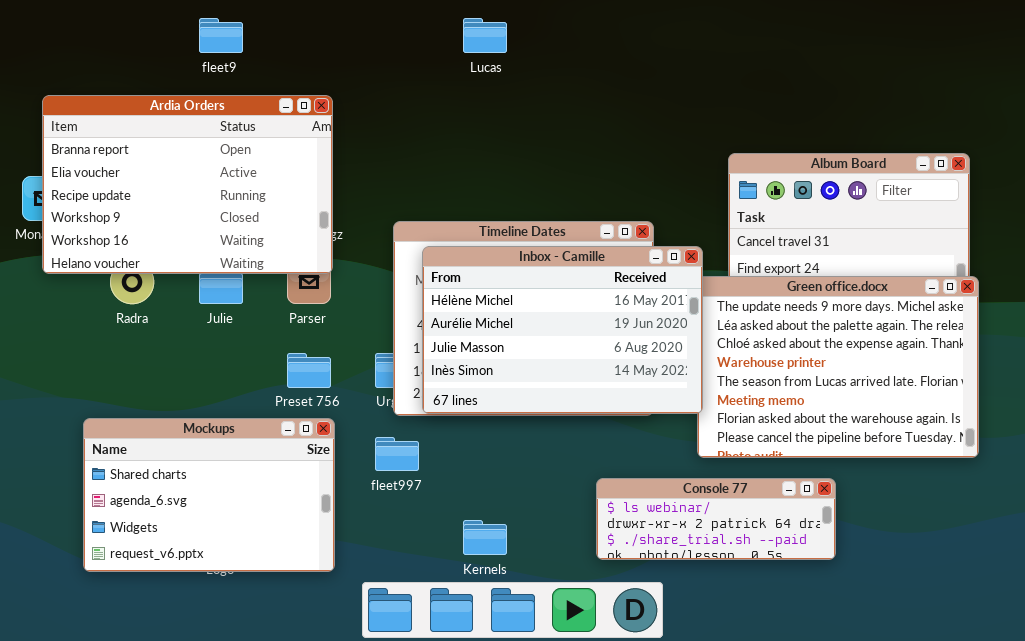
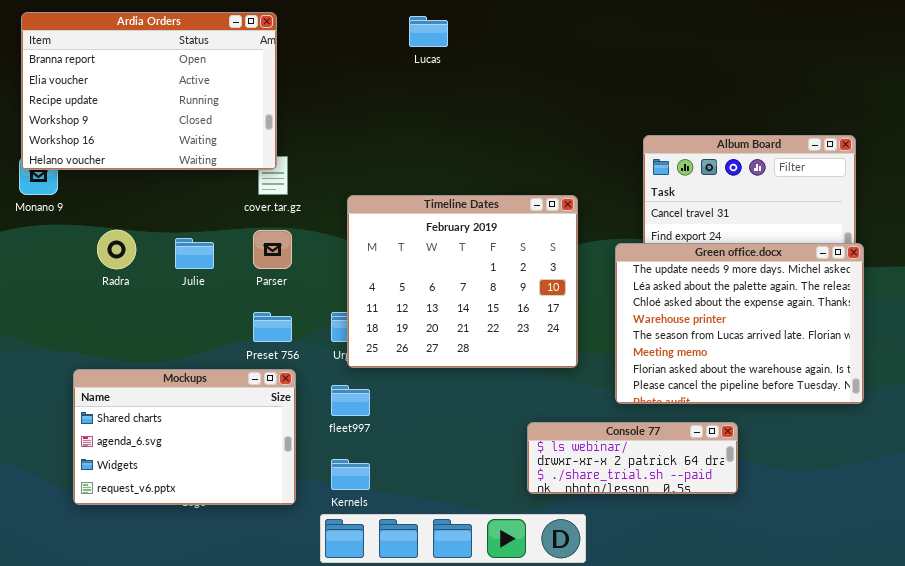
Ardia Orders: [42,95,333,274] -> [21,12,277,170], moved
Inbox - Camille: [422,246,703,414] -> none, closed
Kernels: [463,520,507,555] -> [331,459,370,490], moved

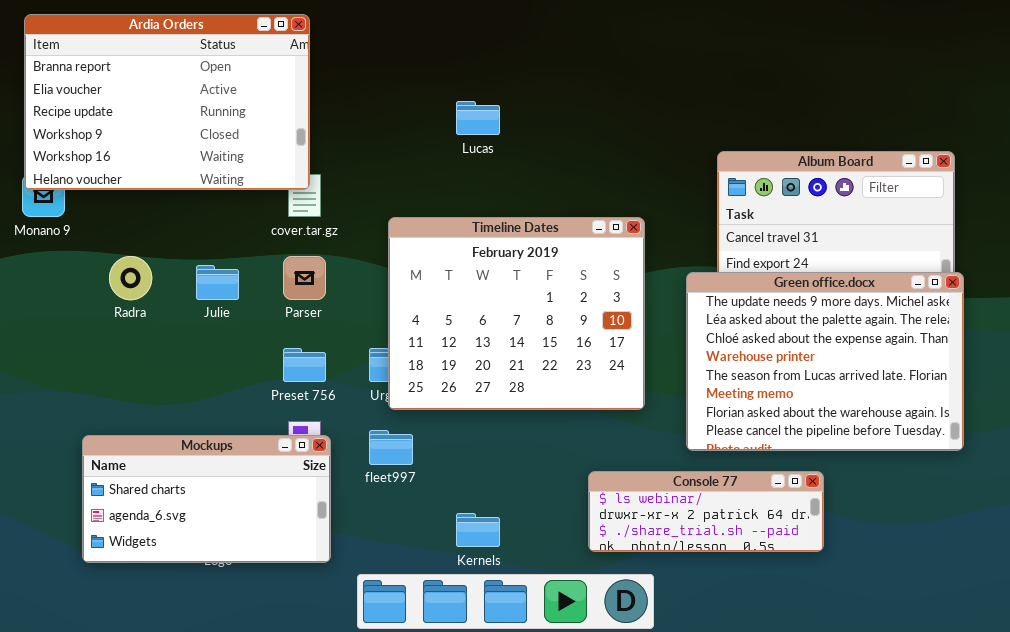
Lucas: [409,16,448,47] -> [456,101,500,135], moved
Mockups: [73,369,296,505] -> [82,435,331,563], resized
Kernels: [331,459,370,490] -> [456,513,500,547], moved

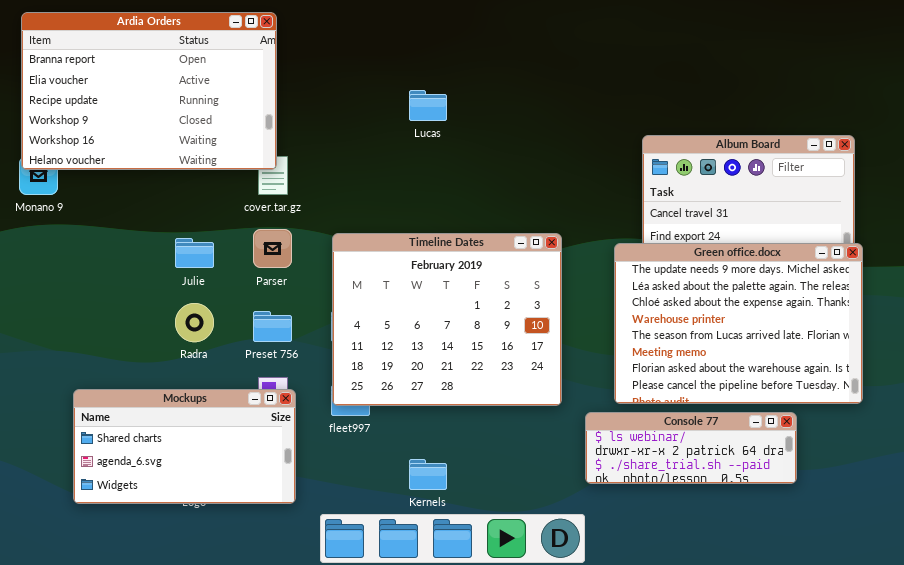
Timeline Dates: [388,217,645,410] -> [332,233,562,406], moved
Radra: [109,256,152,300] -> [175,303,214,342], moved
Console 77: [588,471,824,552] -> [585,412,797,484], moved

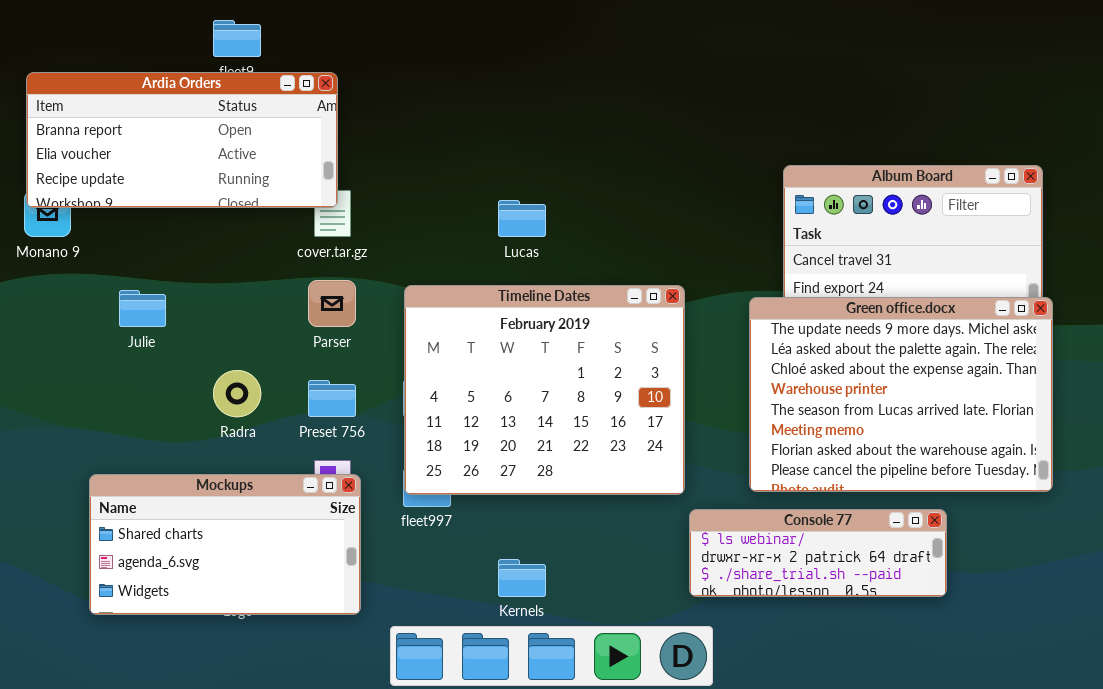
Ardia Orders: [21,12,277,170] -> [26,72,338,208], resized
Lucas: [409,90,447,121] -> [498,200,546,237], moved
Julie: [175,238,214,268] -> [119,290,166,327], moved
Console 77: [585,412,797,484] -> [689,509,947,597], moved

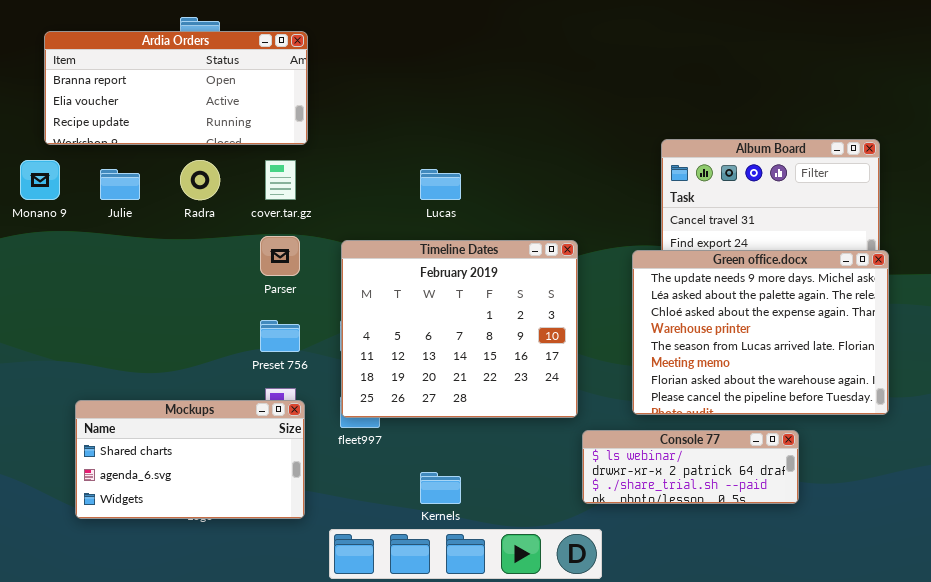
Ardia Orders: [26,72,338,208] -> [44,31,308,145], moved
Julie: [119,290,166,327] -> [100,169,140,200], moved
Radra: [213,370,261,417] -> [180,160,220,200], moved

